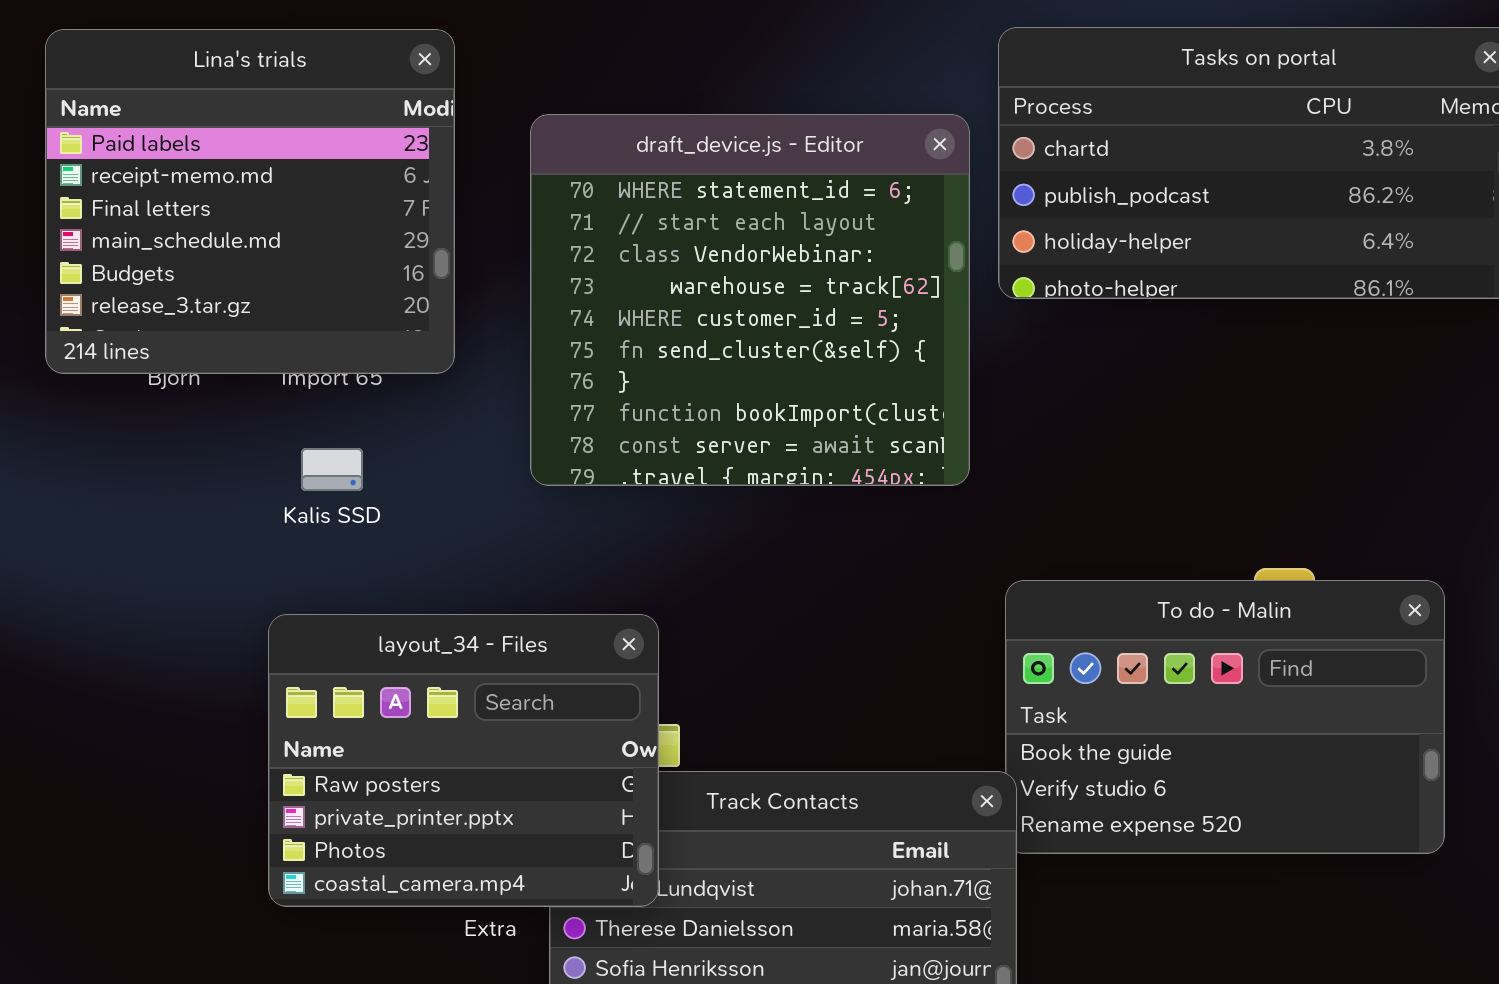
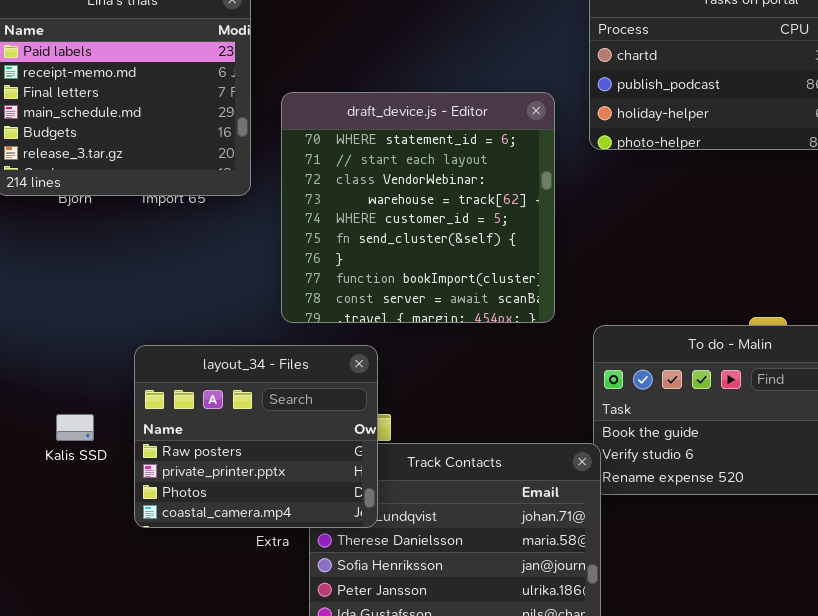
draft_device.js - Editor: [530,114,970,486] -> [281,92,555,323], moved
Kalis SSD: [301,448,363,491] -> [56,414,94,441], moved

